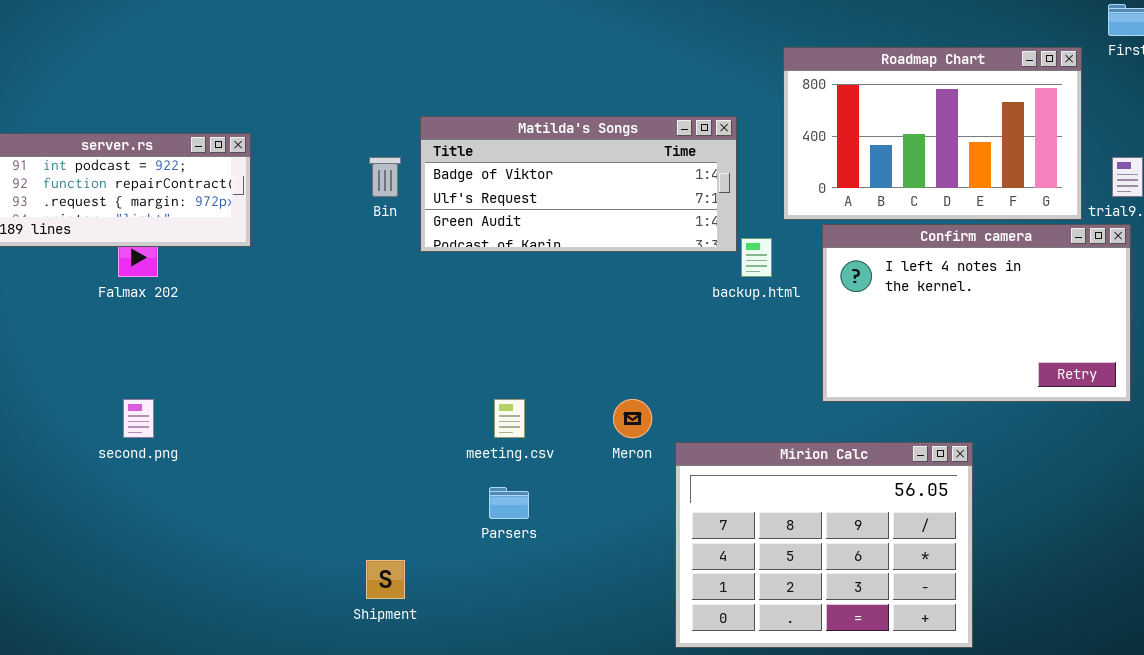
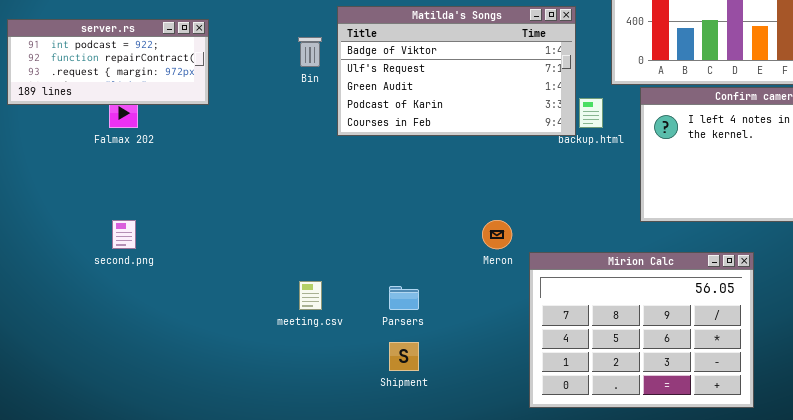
Matilda's Songs: [420,116,737,252] -> [337,6,576,136], resized
meeting.csv: [494,399,525,438] -> [299,281,322,310], moved
Shipment: [366,560,405,599] -> [389,342,419,371], moved

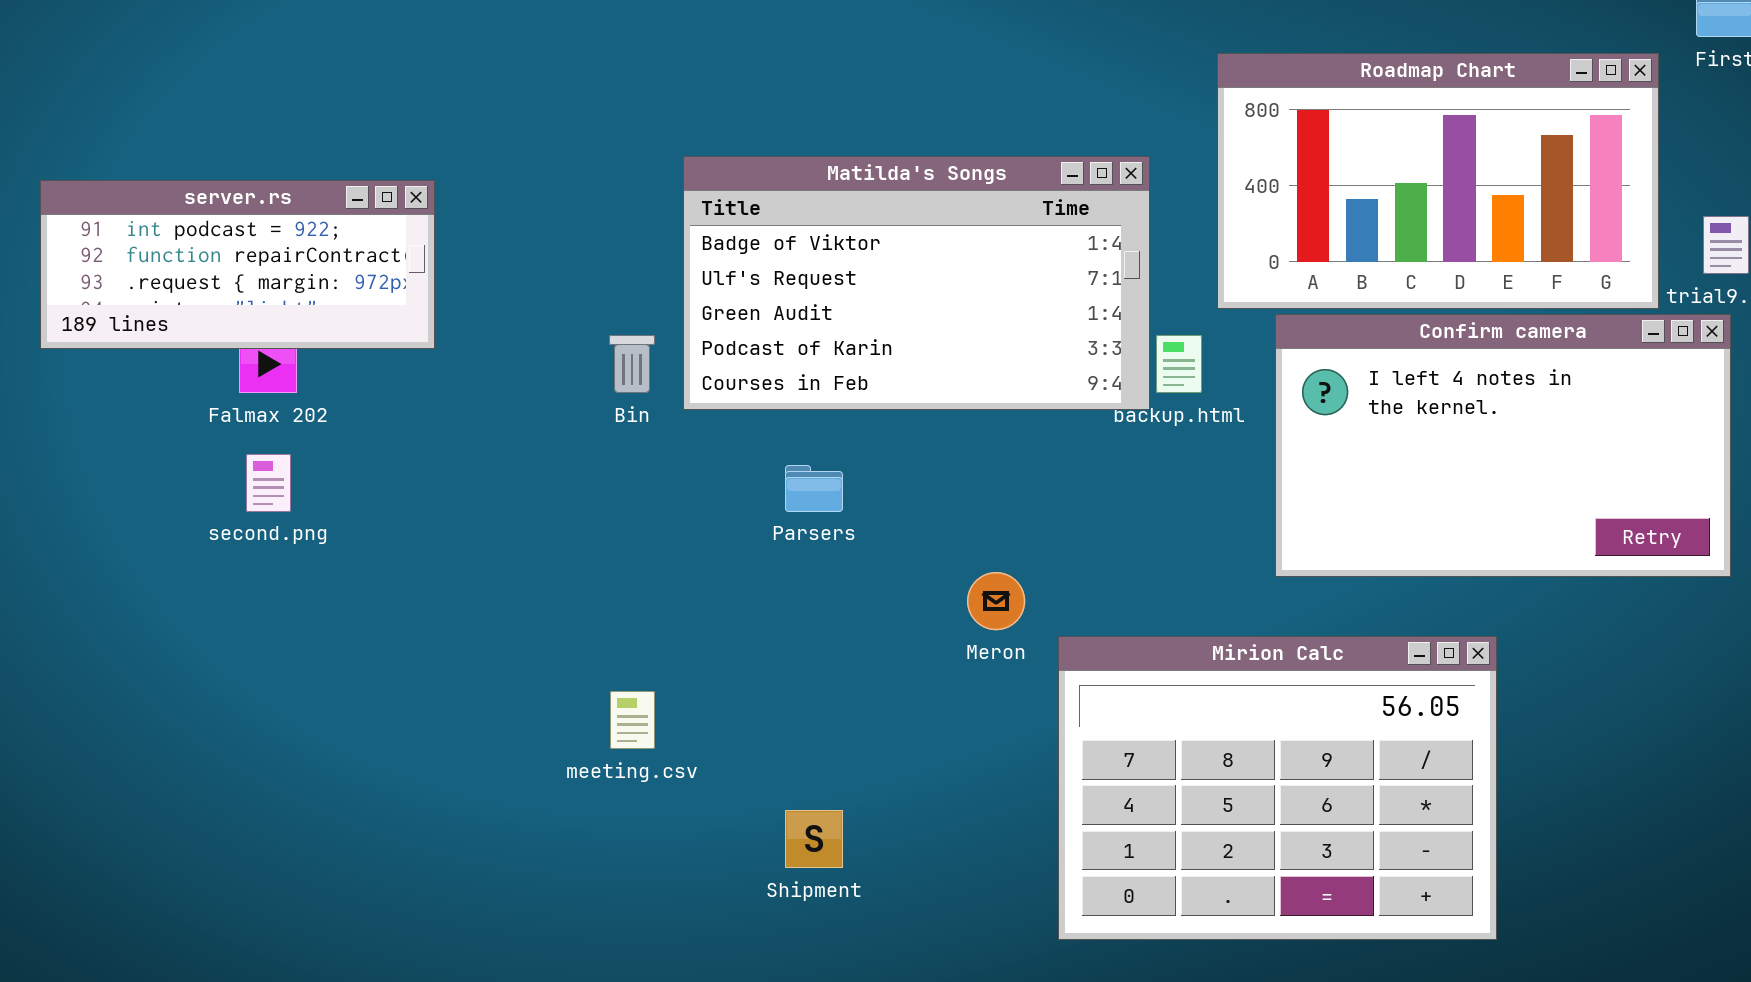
Bin: [298,37,322,67] -> [609,335,655,393], moved
second.png: [112,220,136,249] -> [246,454,291,512], moved
Parsers: [389,286,419,310] -> [785,465,843,512], moved

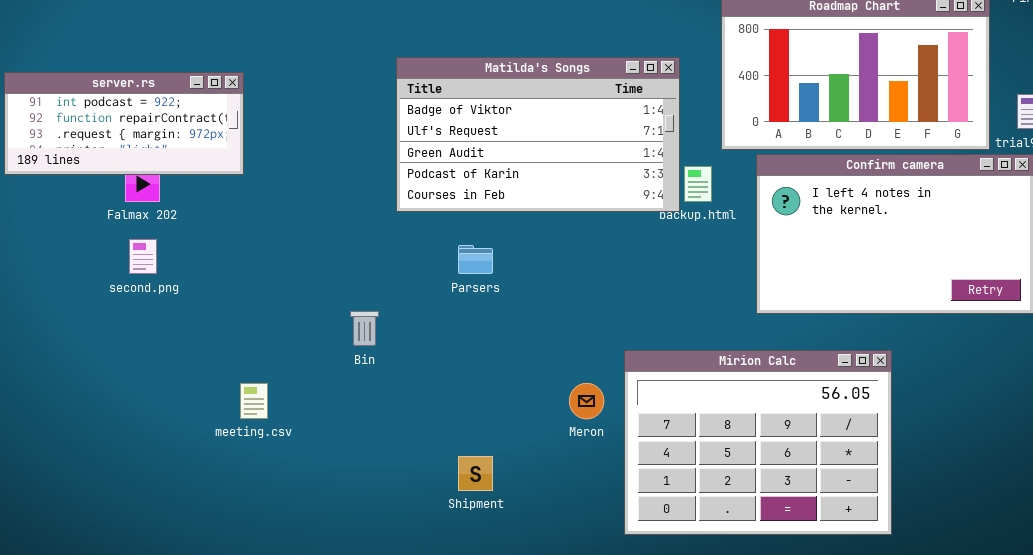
Bin: [609,335,655,393] -> [350,311,379,346], moved
Meron: [967,572,1025,630] -> [569,383,604,419], moved
meeting.csv: [610,691,655,749] -> [240,383,268,419], moved

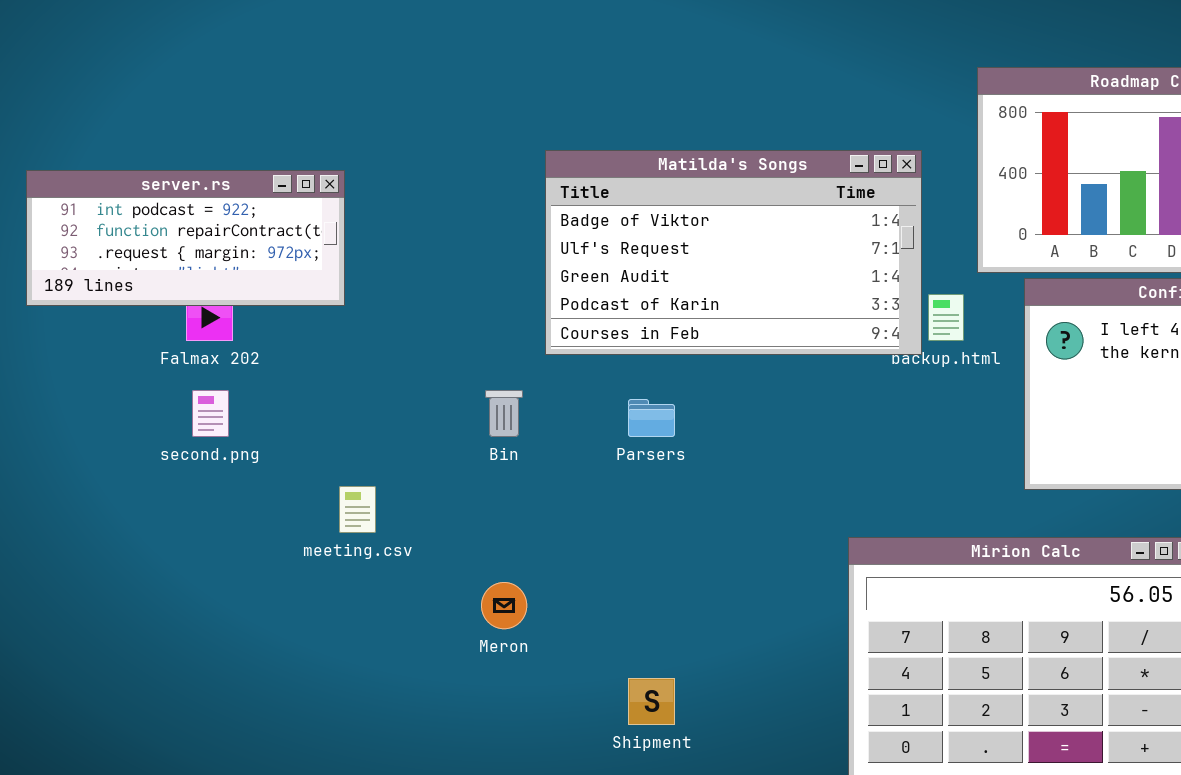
Bin: [350,311,379,346] -> [485,390,523,437], moved
meeting.csv: [240,383,268,419] -> [339,486,376,533], moved
Meron: [569,383,604,419] -> [481,582,527,629], moved

